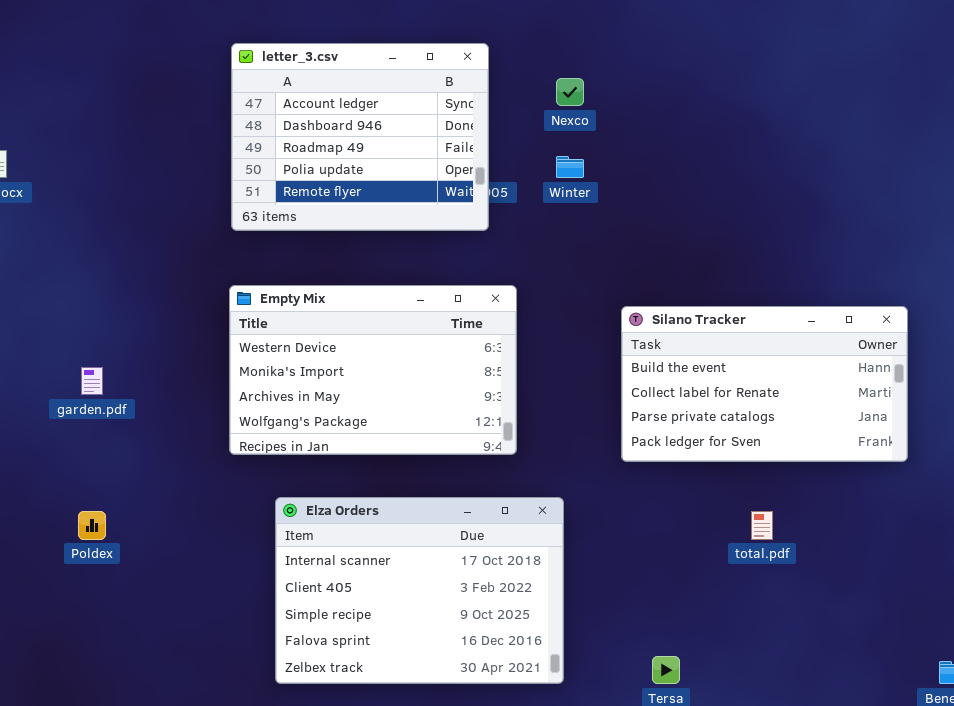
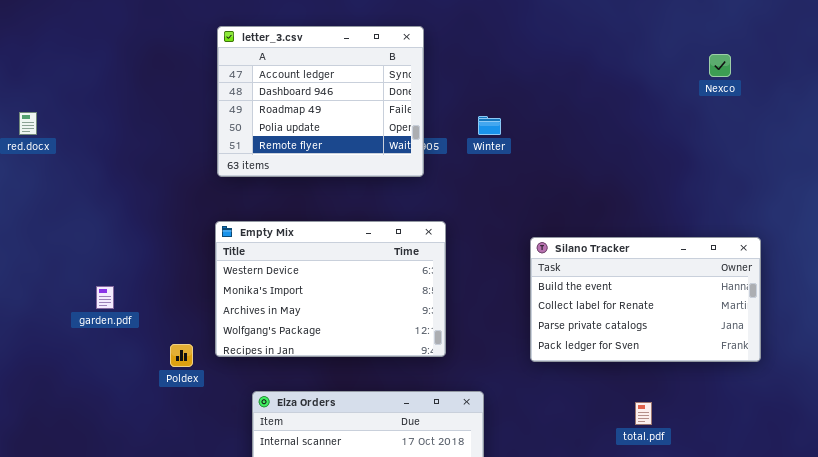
Nexco: [556,78,584,106] -> [709,54,731,77], moved
Poldex: [78,511,106,540] -> [170,344,193,367], moved

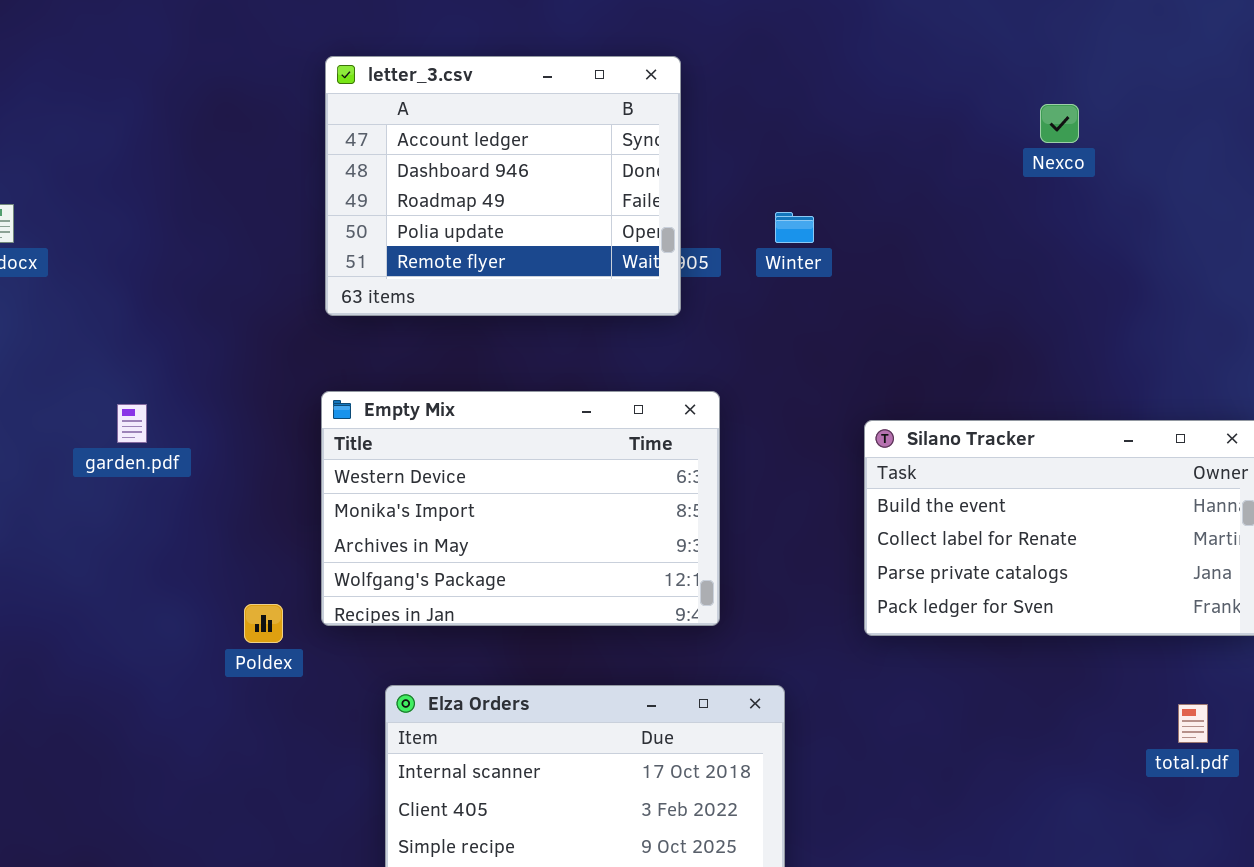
Nexco: [709,54,731,77] -> [1040,104,1079,143], moved
garden.pdf: [96,286,114,309] -> [117,404,147,443], moved
total.pdf: [635,402,652,425] -> [1178,704,1208,743], moved

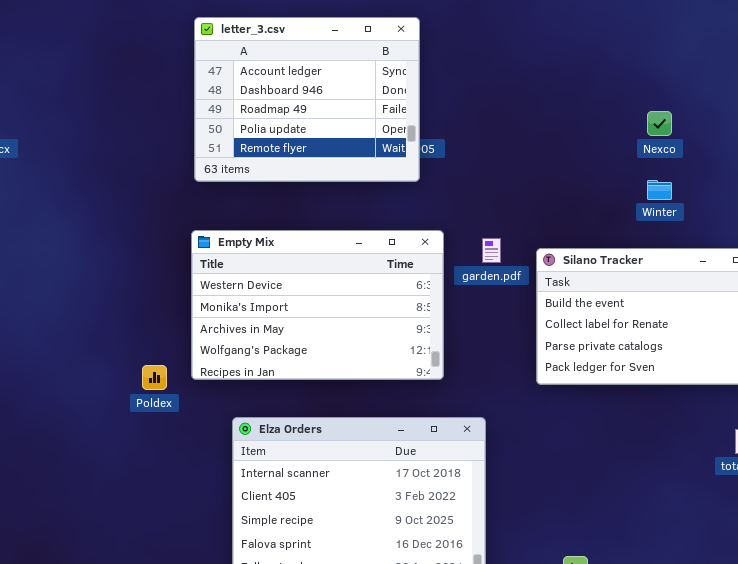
Nexco: [1040,104,1079,143] -> [647,111,672,136], moved
Winter: [775,212,814,243] -> [647,180,672,200], moved
garden.pdf: [117,404,147,443] -> [482,238,501,263], moved

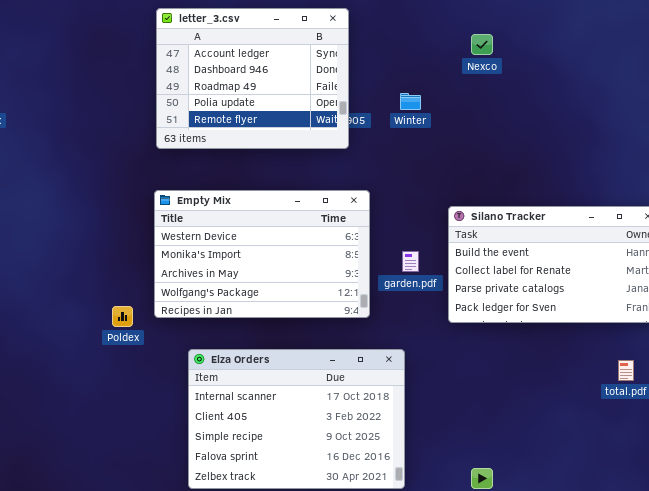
Nexco: [647,111,672,136] -> [471,34,493,55], moved
Winter: [647,180,672,200] -> [400,93,421,110], moved
garden.pdf: [482,238,501,263] -> [402,251,419,272], moved

